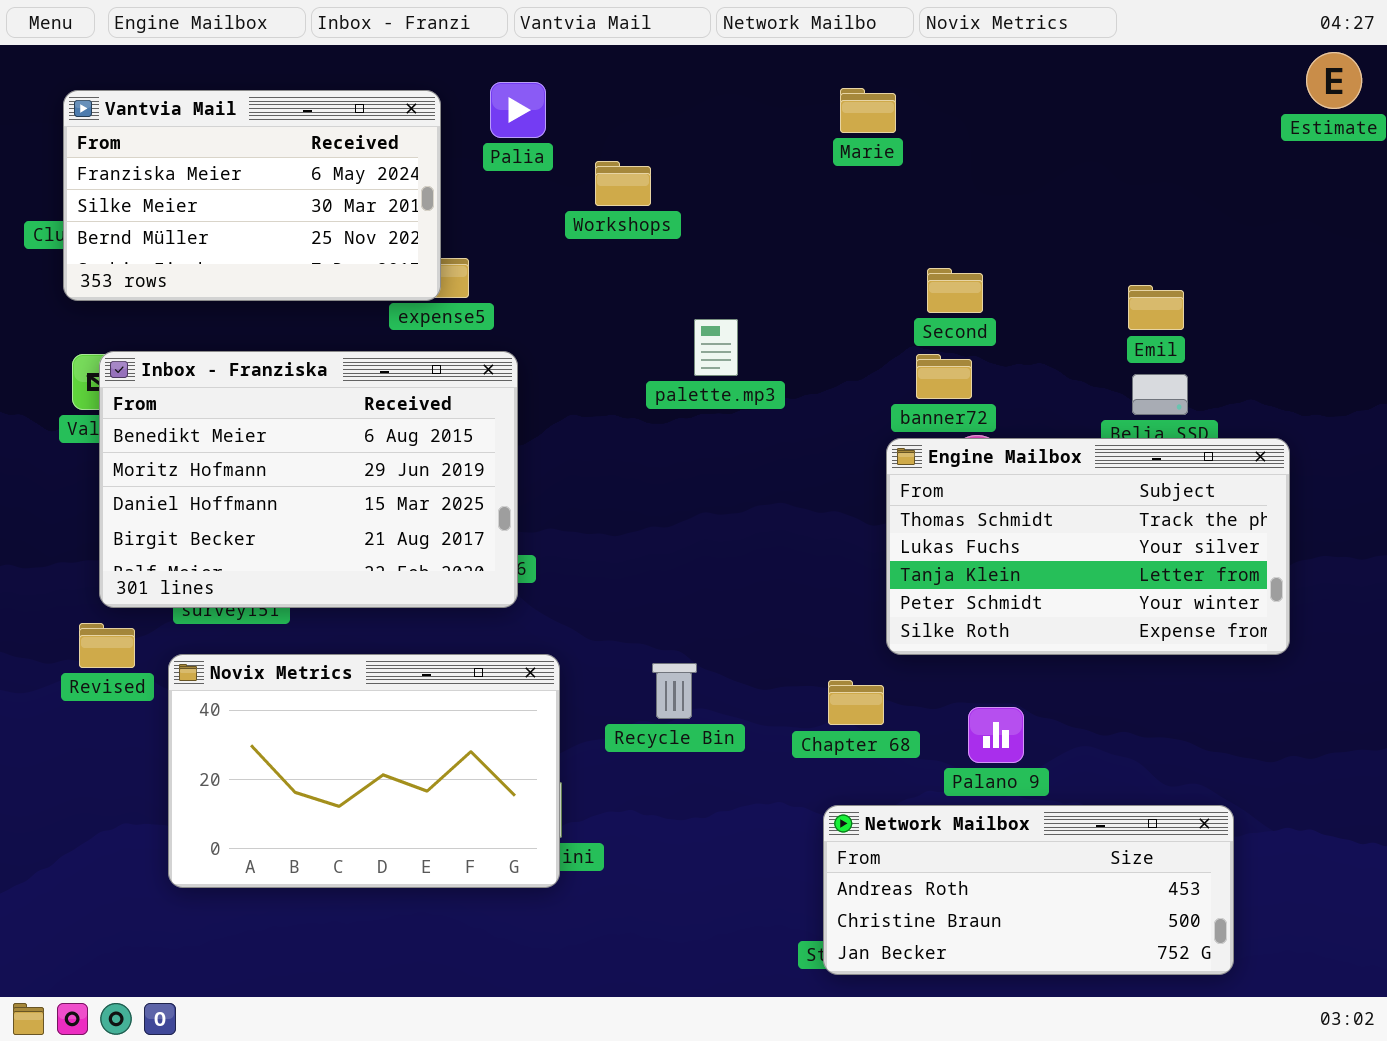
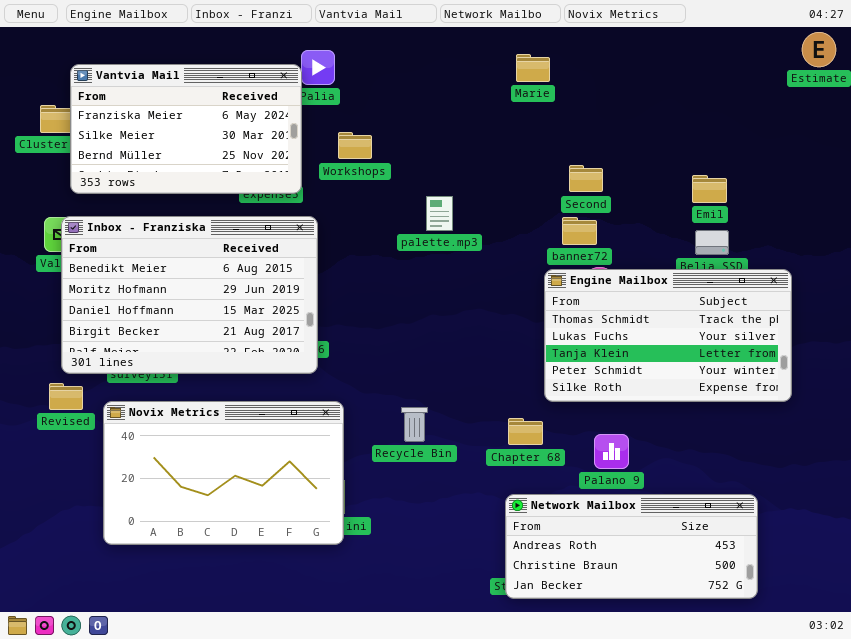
Vantvia Mail: [63,90,441,301] -> [70,64,302,194], moved
Workshops: [595,161,651,206] -> [338,132,372,159], moved

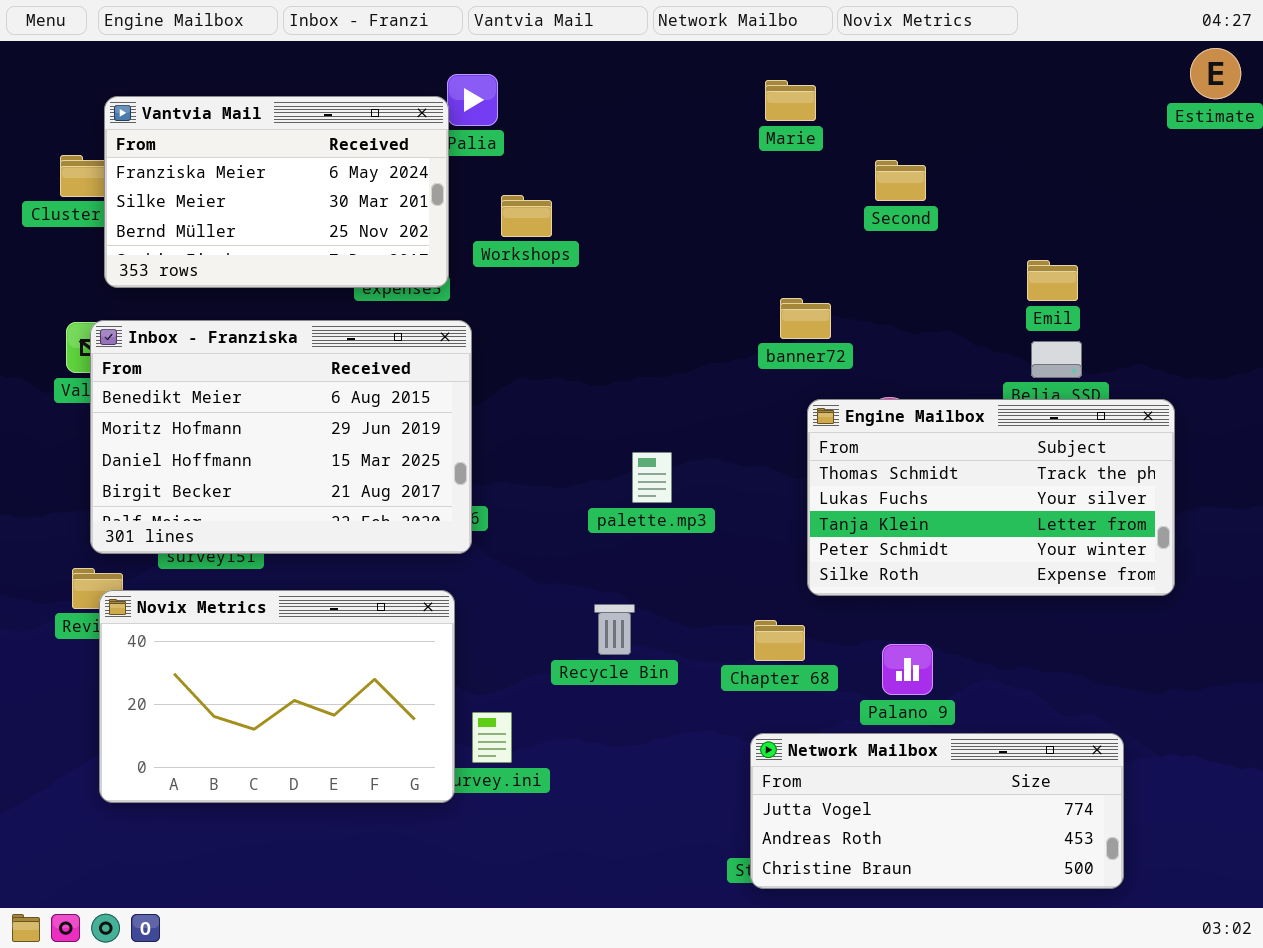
Second: [569,165,603,192] -> [875,160,926,201], moved
palette.mp3: [426,196,453,231] -> [632,452,672,503], moved
banner72: [562,217,597,245] -> [780,298,831,339], moved
Novix Metrics: [103,401,344,545] -> [99,590,455,803], moved
Network Mailbox: [505,494,758,599] -> [750,733,1124,889], scrolled up 1 row

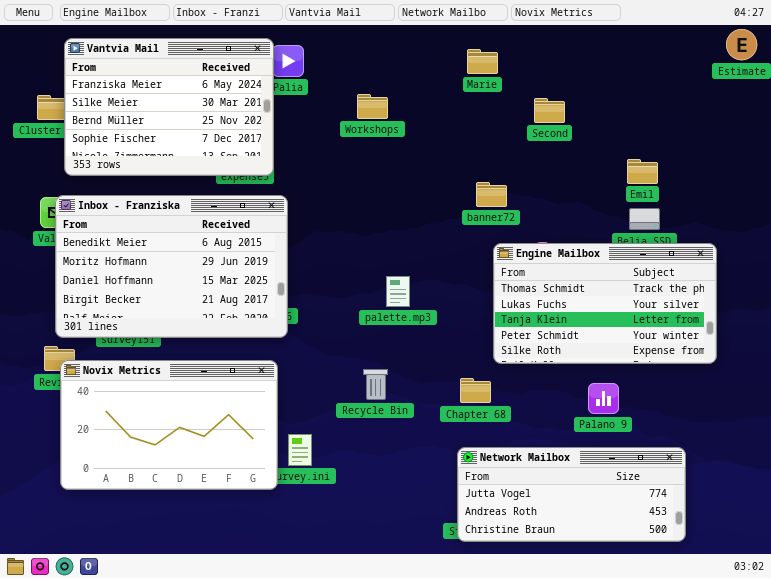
Vantvia Mail: [104,96,449,288] -> [64,38,274,176], resized
Workshops: [501,195,552,237] -> [357,94,388,119], moved
Palano 9: [882,644,933,695] -> [588,383,619,414], moved

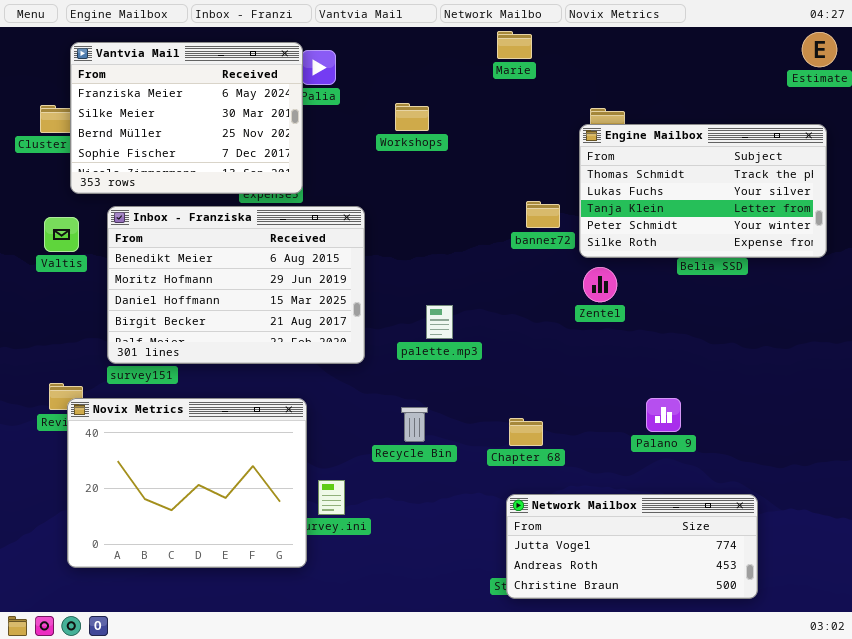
Marie: [467,49,498,74] -> [497,31,532,59], moved
Inbox - Franziska: [55,195,288,338] -> [107,206,365,364], moved
Engine Mailbox: [493,243,717,364] -> [579,124,827,258], moved
Novix Metrics: [60,360,278,490] -> [67,398,307,568], resized
Palano 9: [588,383,619,414] -> [646,398,681,432], moved

